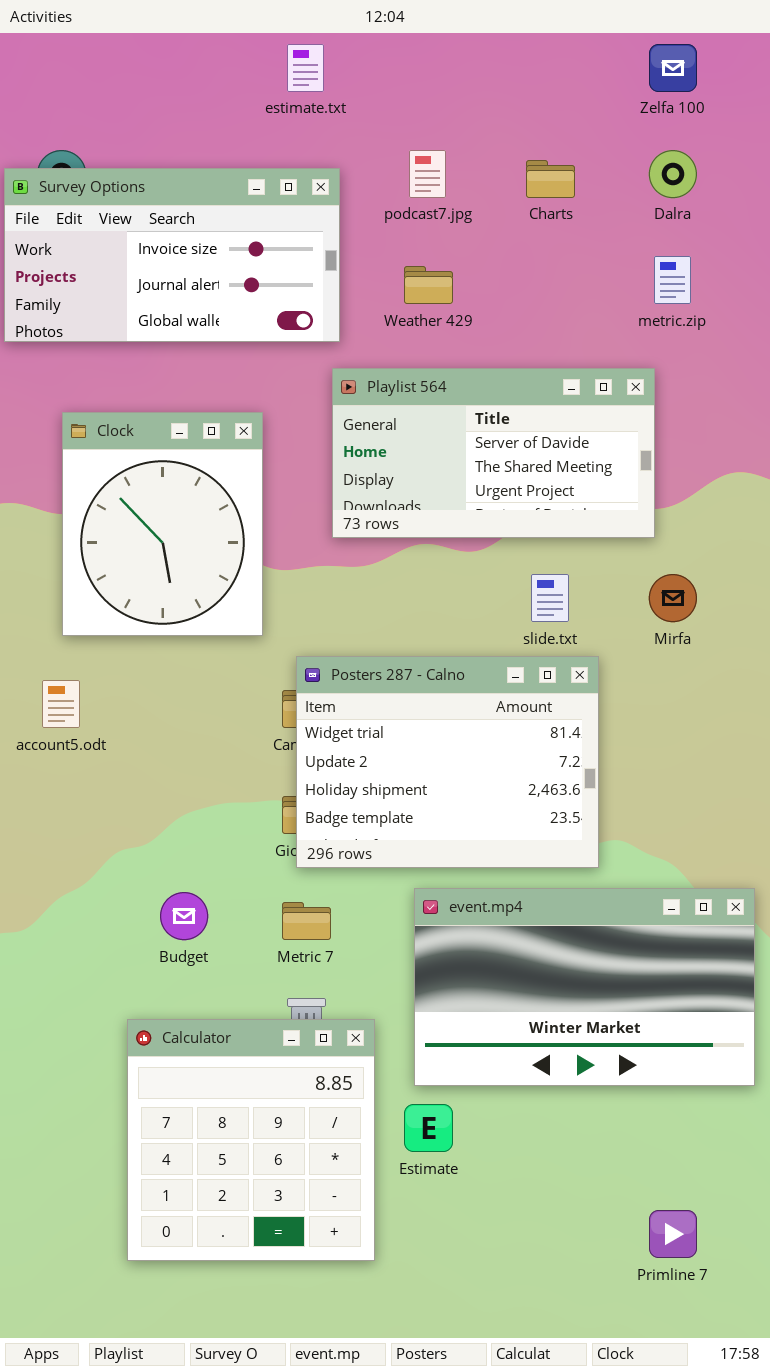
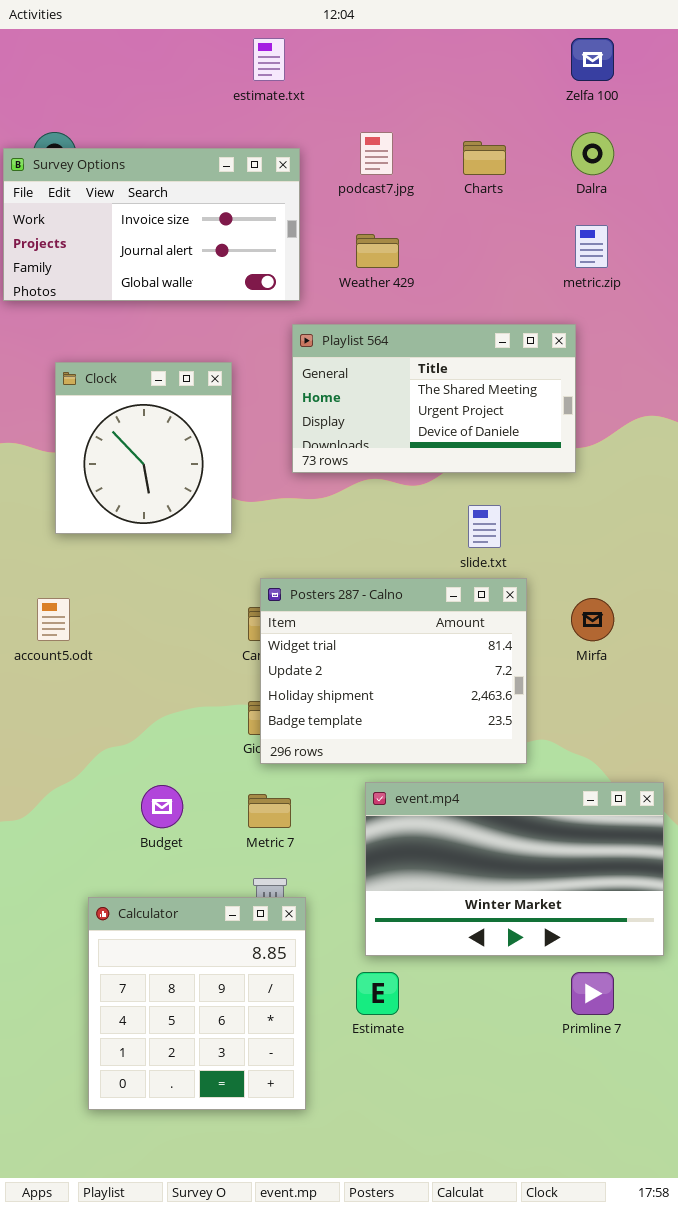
Playlist 564: [332,368,655,538] -> [292,324,576,473], scrolled down 1 row
Clock: [62,412,263,636] -> [55,362,232,534], resized
Mirfa: [649,574,697,622] -> [571,598,614,641], moved
Calculator: [127,1019,375,1261] -> [88,897,306,1110], moved
Primline 7: [649,1210,697,1258] -> [571,972,614,1015], moved

